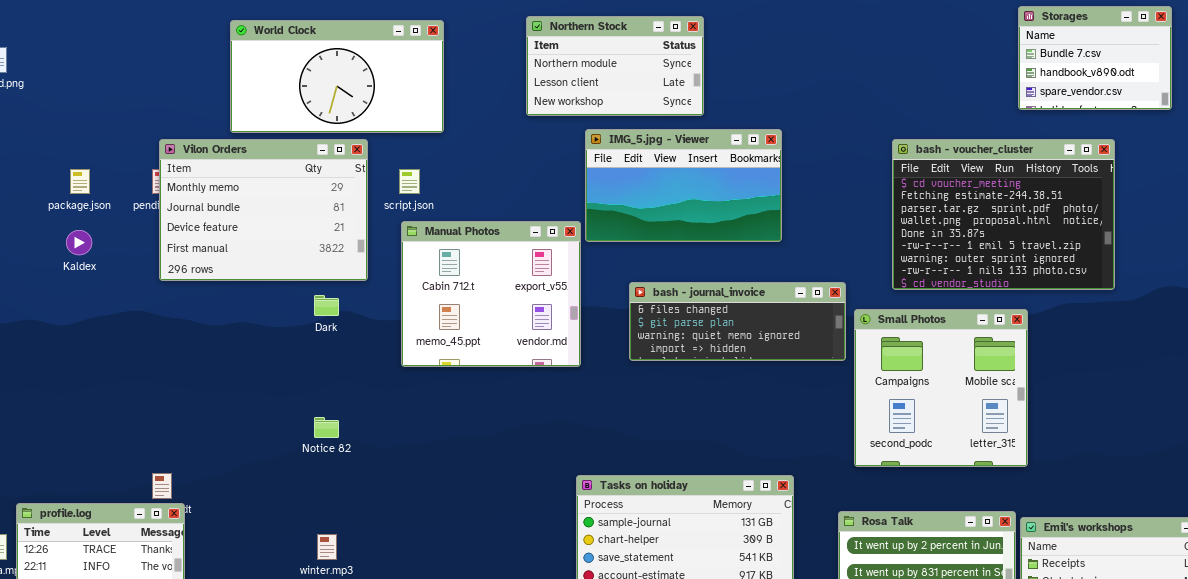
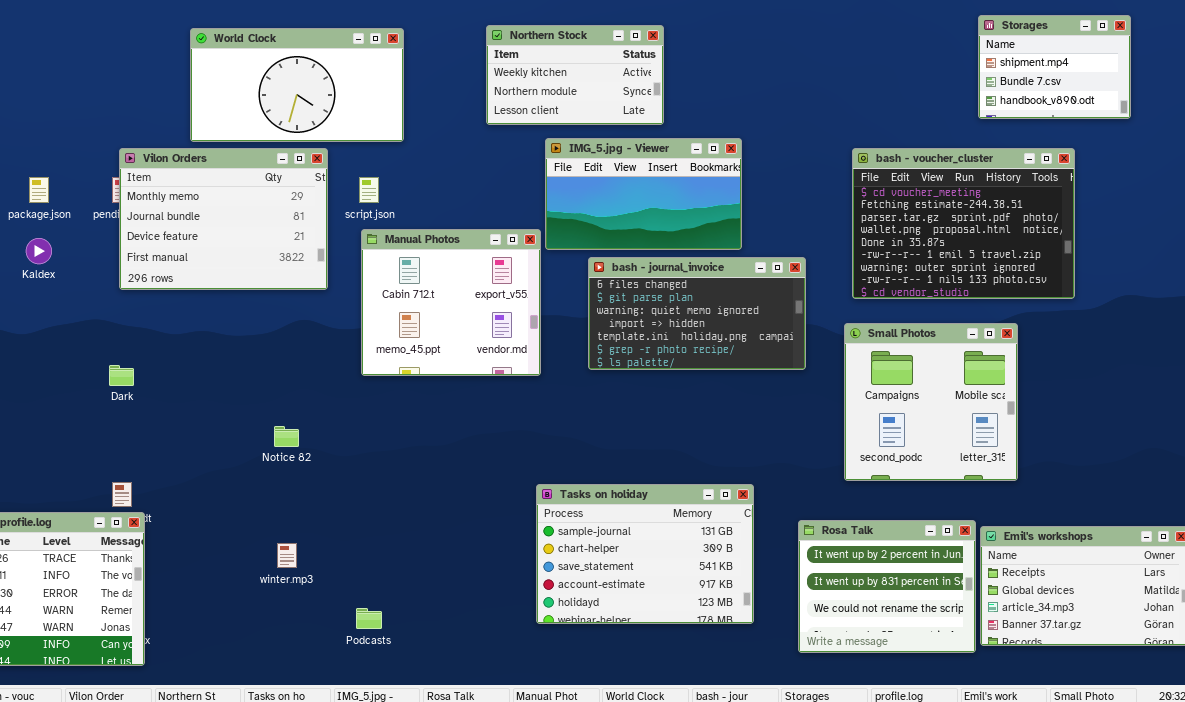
Storages: [1018,6,1172,110] -> [978,15,1131,119], scrolled up 1 row
Northern Stock: [526,16,704,116] -> [486,25,664,125], scrolled up 1 row
bash - journal_invoice: [629,282,846,361] -> [588,257,806,370], resized
Dark: [314,295,339,316] -> [109,365,134,386], moved
Small Photos: [854,309,1028,467] -> [844,323,1018,481], moved

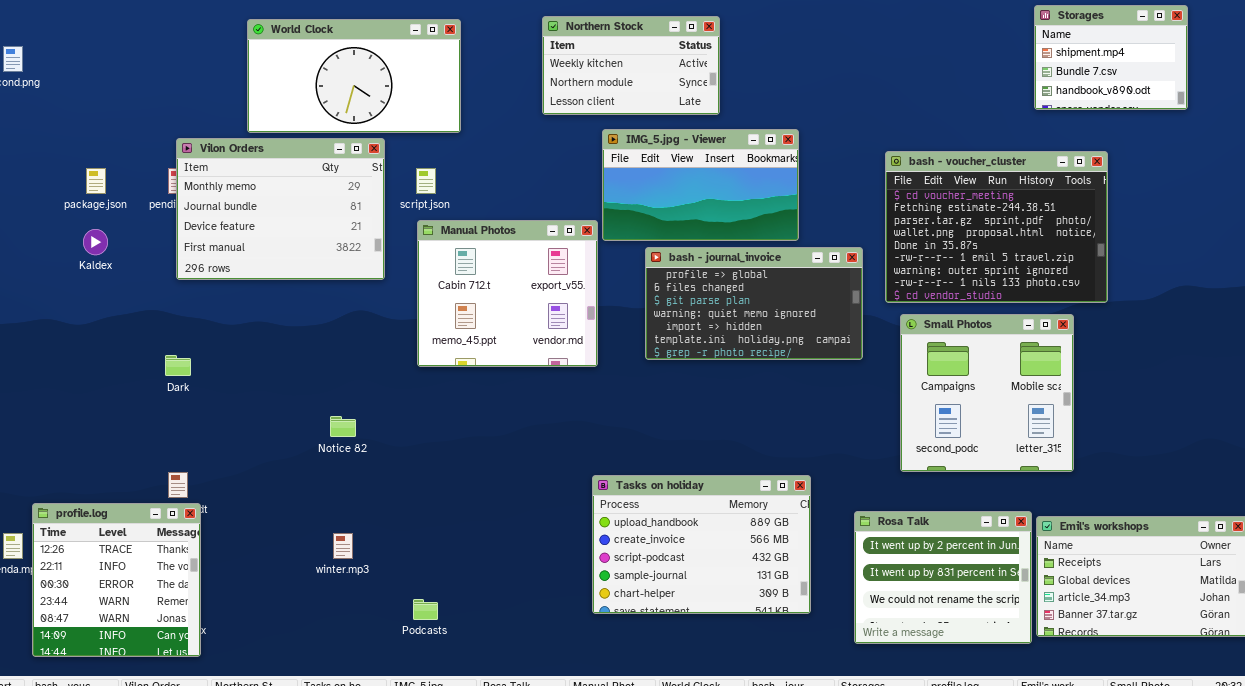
bash - voucher_cluster: [852,148,1075,299] -> [885,151,1108,303], moved
bash - journal_invoice: [588,257,806,370] -> [645,247,863,360], scrolled up 1 row
Tasks on holiday: [536,484,754,624] -> [592,475,811,614], scrolled up 3 rows

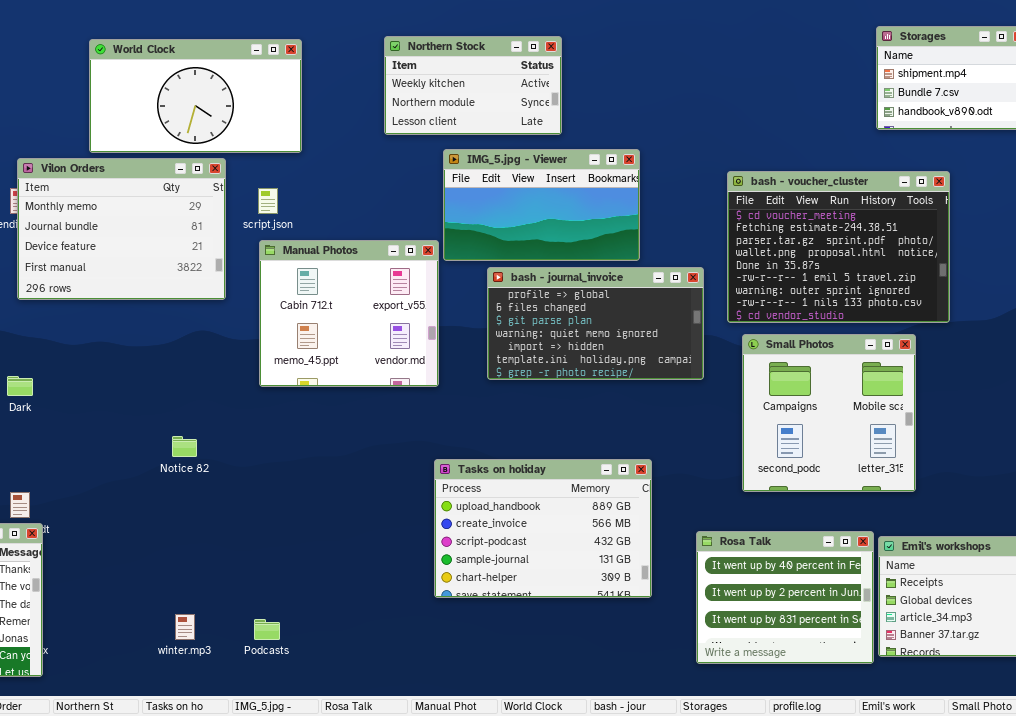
Tasks on holiday: [592,475,811,614] -> [434,459,652,598], moved
Rosa Talk: [854,511,1032,644] -> [696,531,874,664], scrolled up 1 row
winter.mp3: [333,533,353,559] -> [175,614,195,640], moved

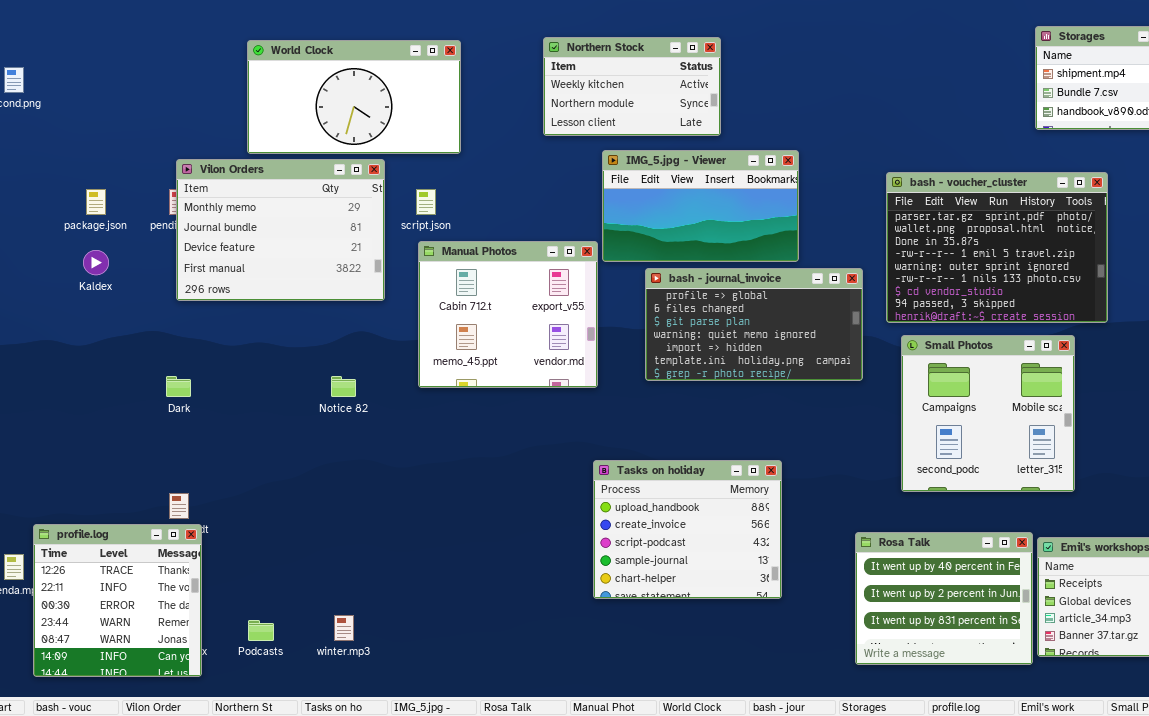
bash - voucher_cluster: [727,171,950,323] -> [886,172,1108,323], scrolled down 2 rows
Notice 82: [172,436,197,457] -> [331,376,356,397], moved
Tasks on holiday: [434,459,652,598] -> [593,460,782,599], resized
Podcasts: [254,619,280,640] -> [248,620,274,641], moved

